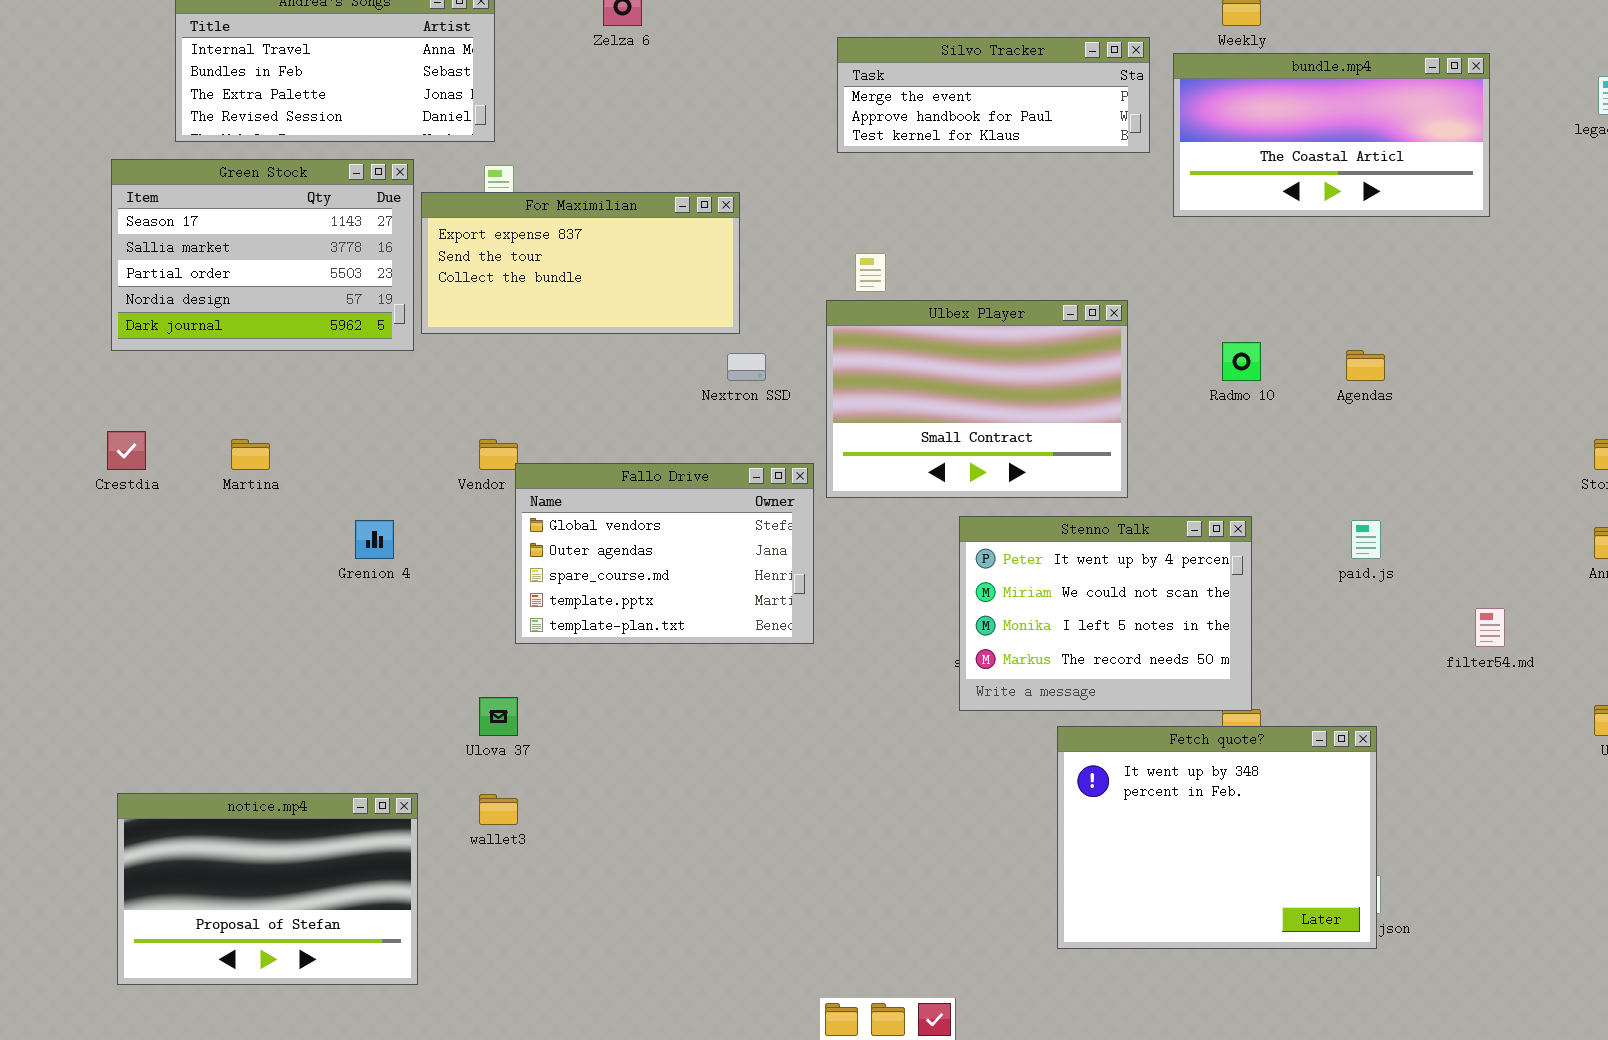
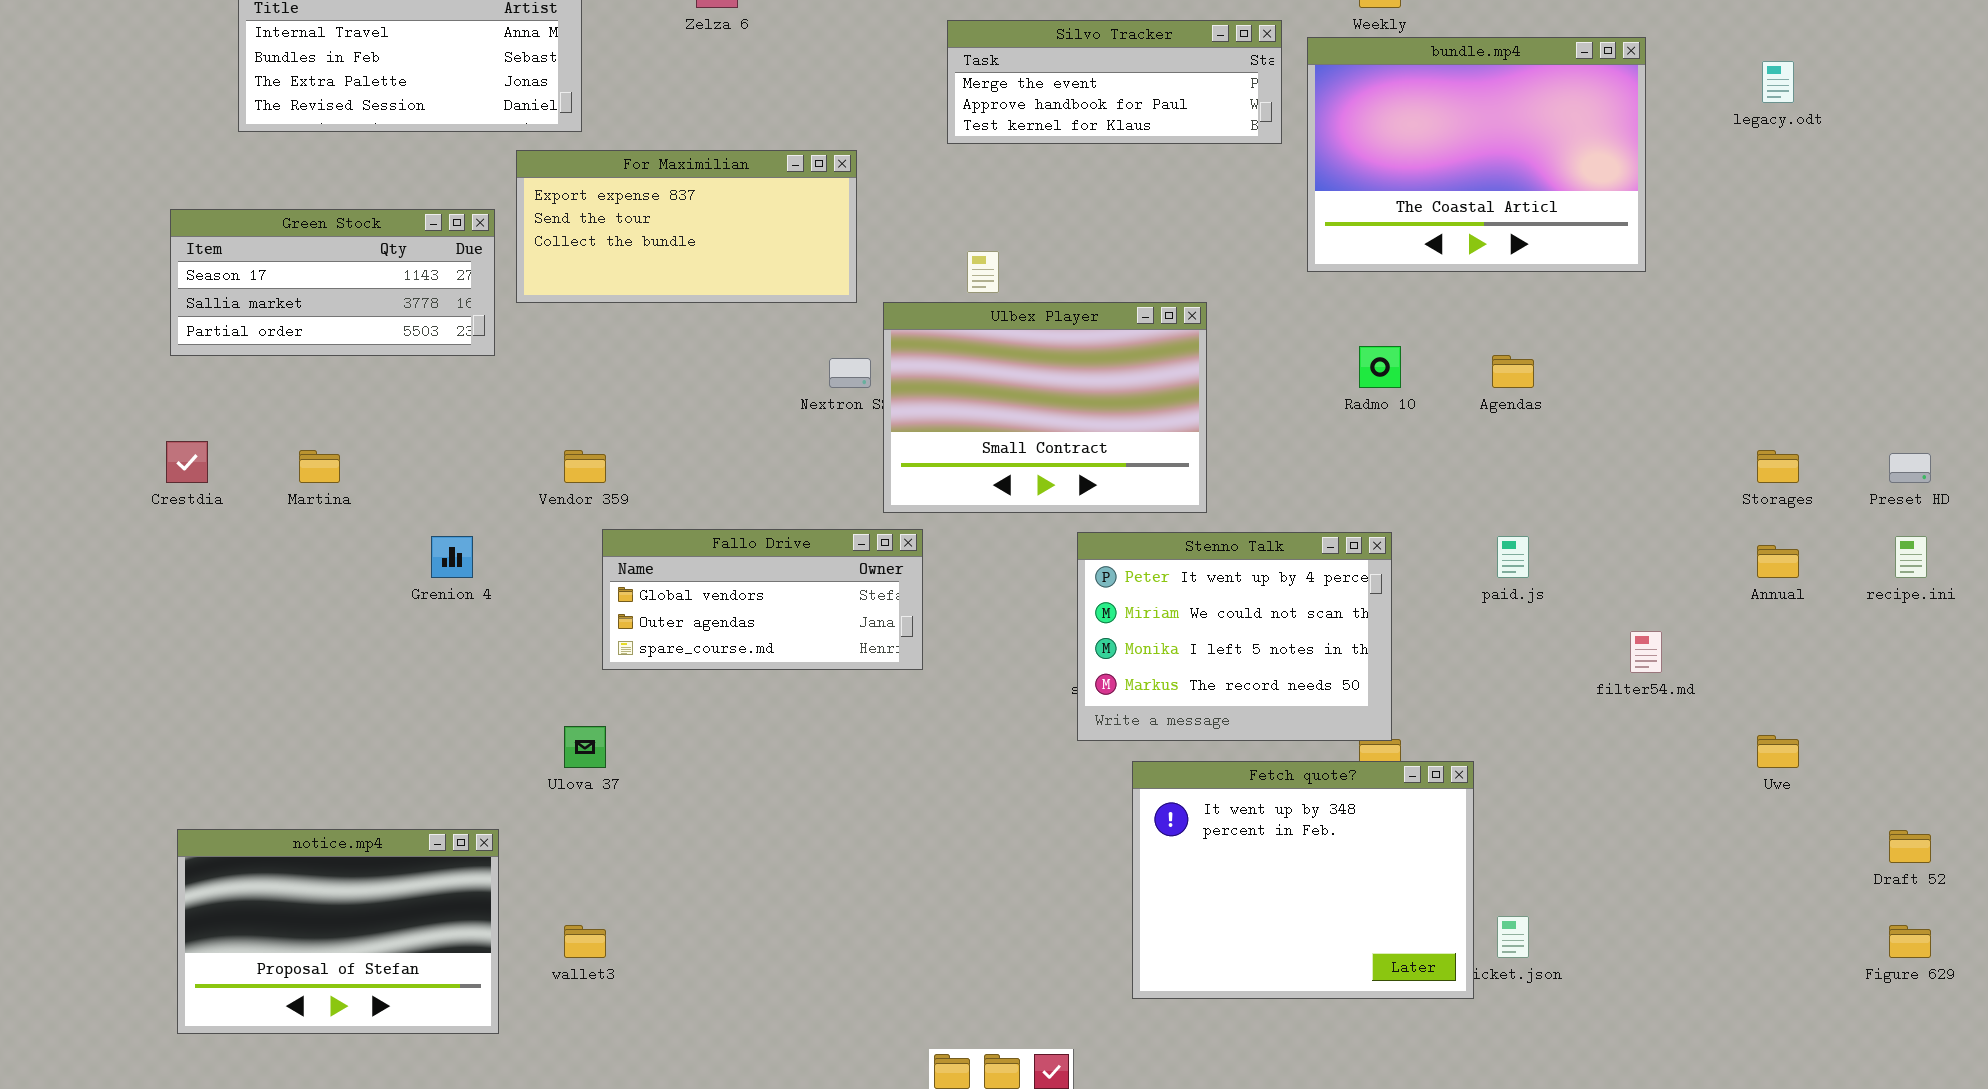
bundle.mp4: [1173,53,1490,217] -> [1307,37,1646,272], resized
Green Stock: [111,159,414,351] -> [170,209,495,356], resized
For Maximilian: [421,192,740,334] -> [516,150,857,303], moved
Ulbex Player: [826,300,1128,498] -> [883,302,1207,513], moved
Fallo Drive: [515,463,814,644] -> [602,529,923,670], resized
Fetch quote?: [1057,726,1377,949] -> [1132,761,1474,999], moved
wallet3: [479,794,518,825] -> [564,925,606,958], moved

